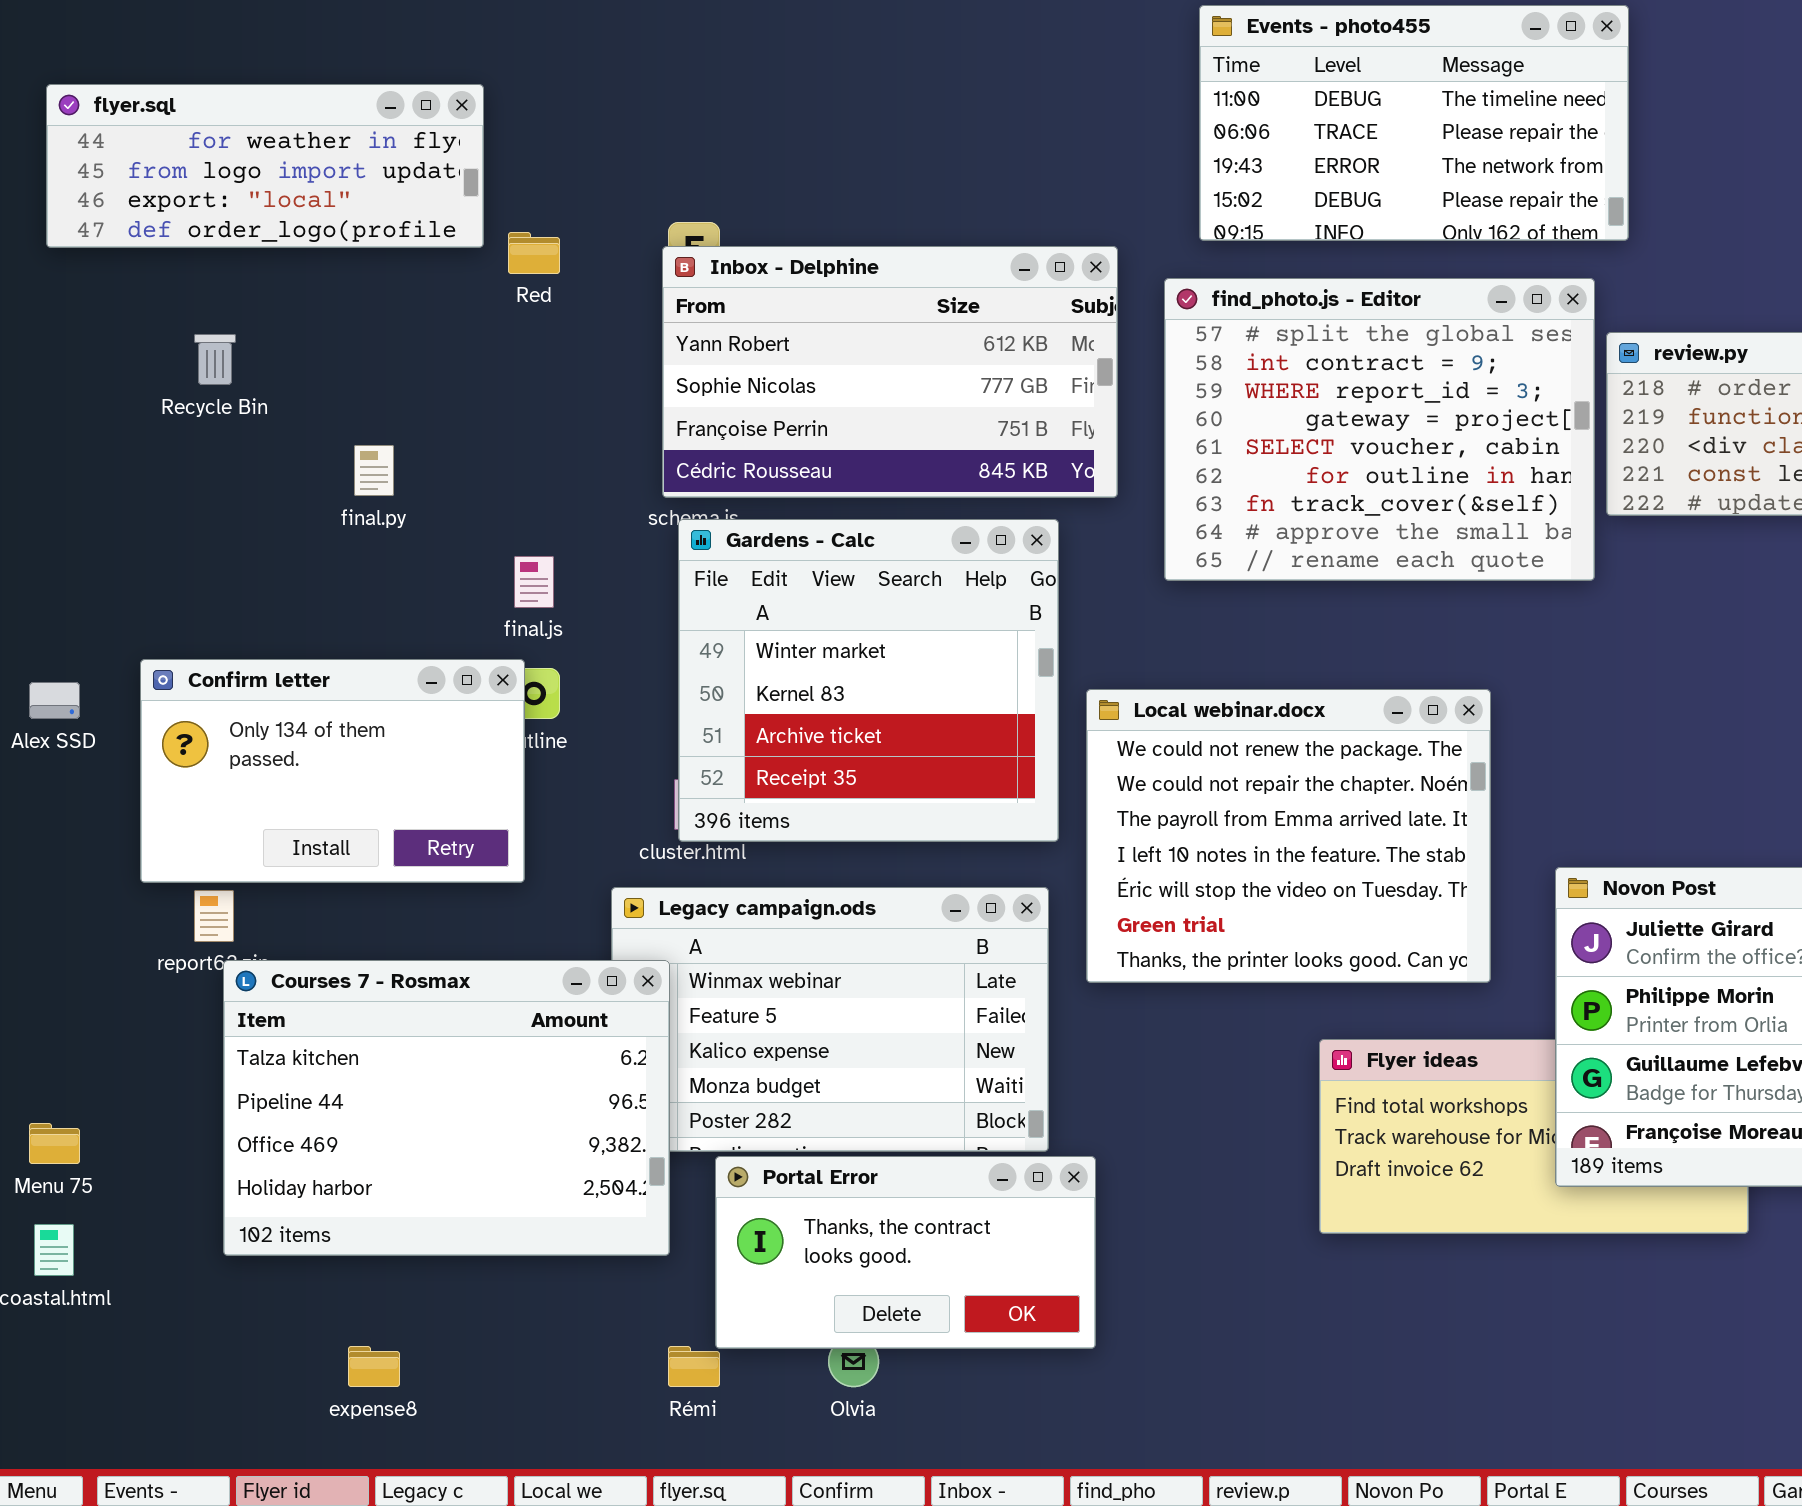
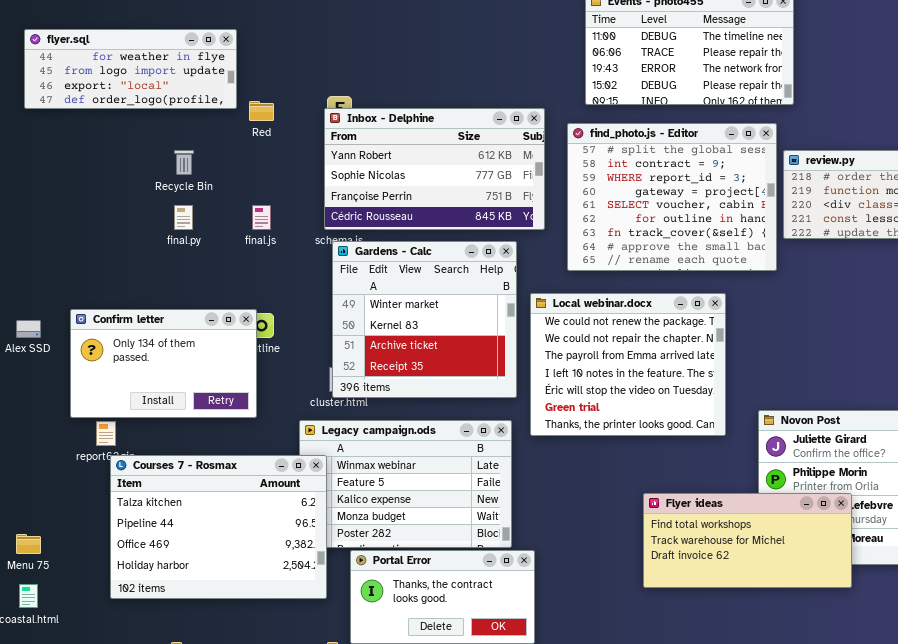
Recycle Bin: [194,334,236,385] -> [174,150,194,175], moved
final.js: [514,556,554,608] -> [252,205,271,230], moved
Local webinar.docx: [1086,689,1491,983] -> [530,293,726,436], moved
Flyer ideas: [1319,1039,1749,1234] -> [643,493,852,588], raised

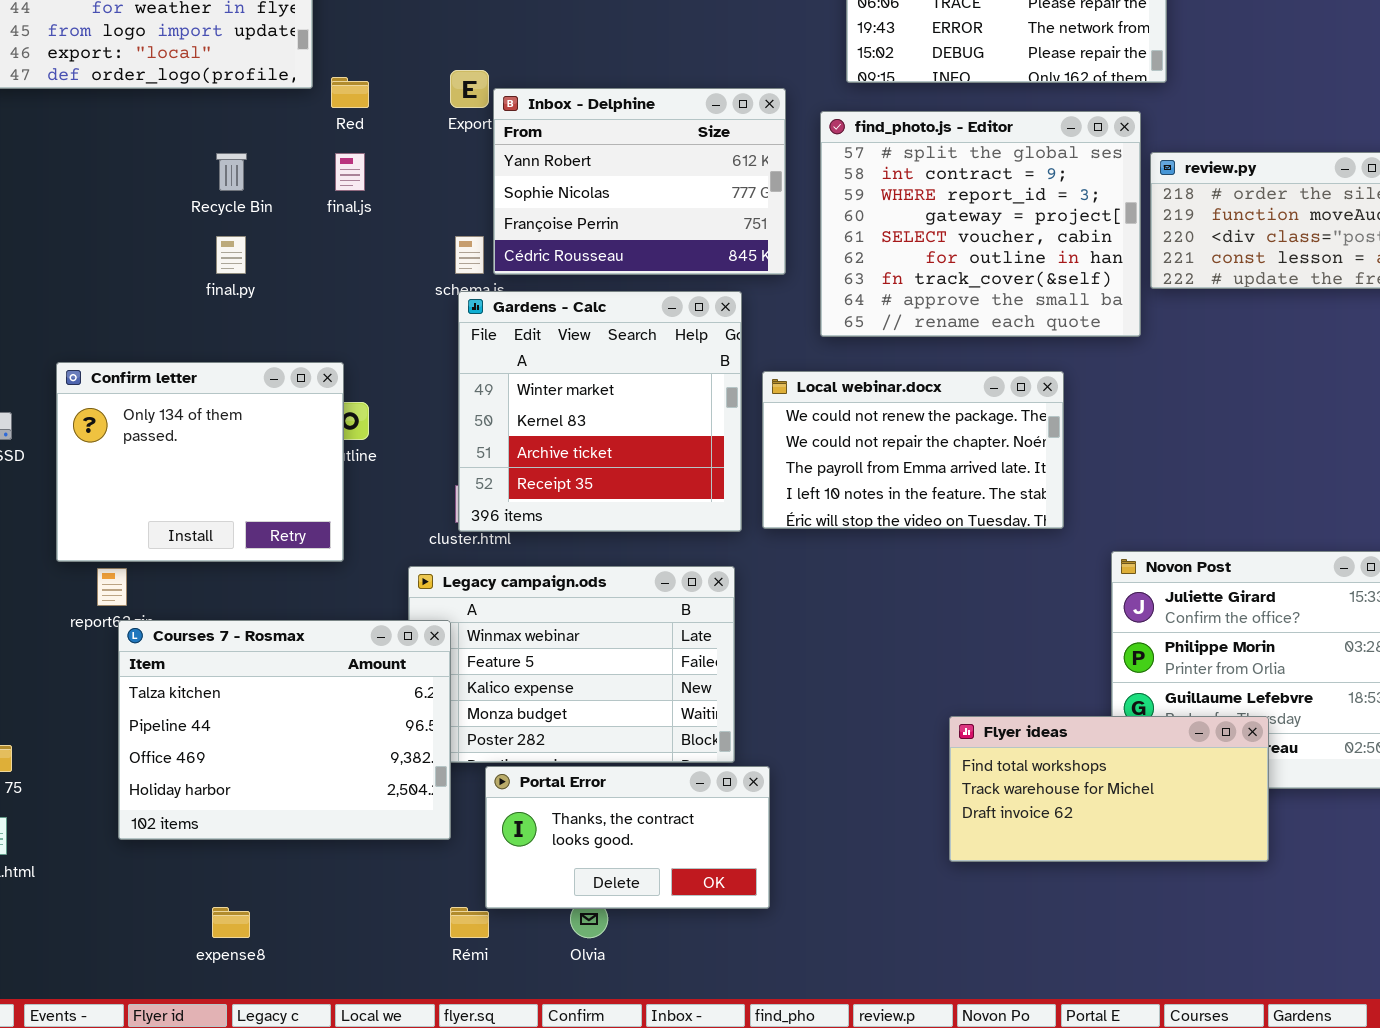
Inbox - Delphine: [324,108,545,230] -> [493,88,786,275], resized
final.js: [252,205,271,230] -> [335,153,365,191], moved
Local webinar.docx: [530,293,726,436] -> [762,371,1064,529], resized
Confirm letter: [70,309,257,418] -> [56,362,344,562], resized
Flyer ideas: [643,493,852,588] -> [949,716,1269,862], moved

